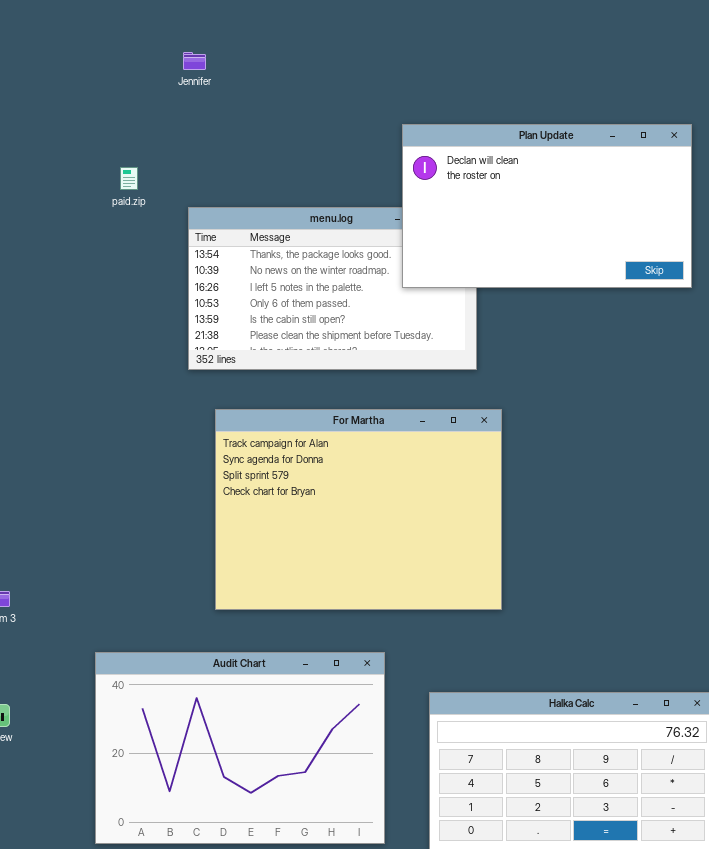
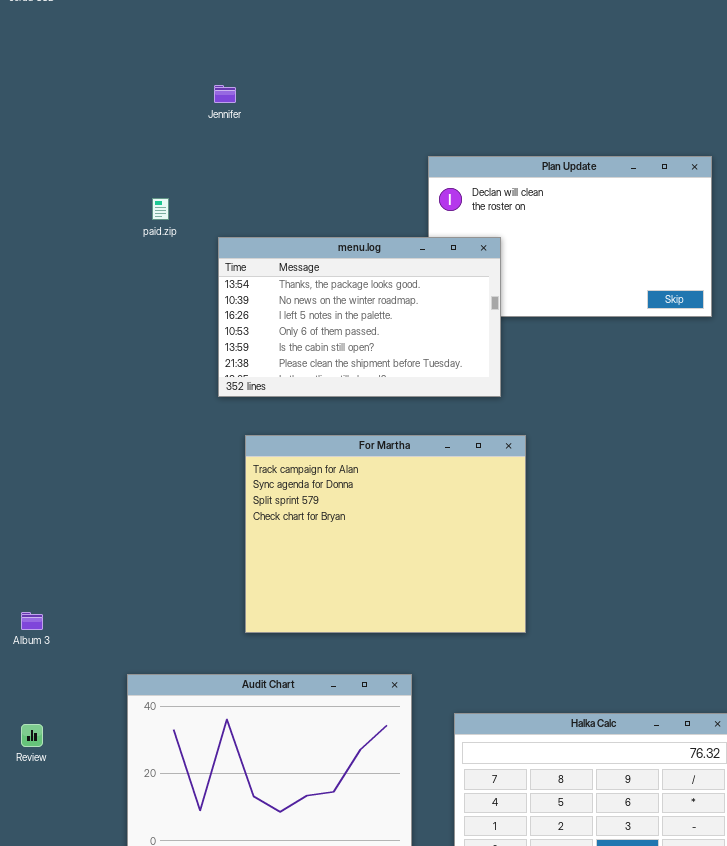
menu.log: [188,207,477,370] -> [218,237,501,397], raised

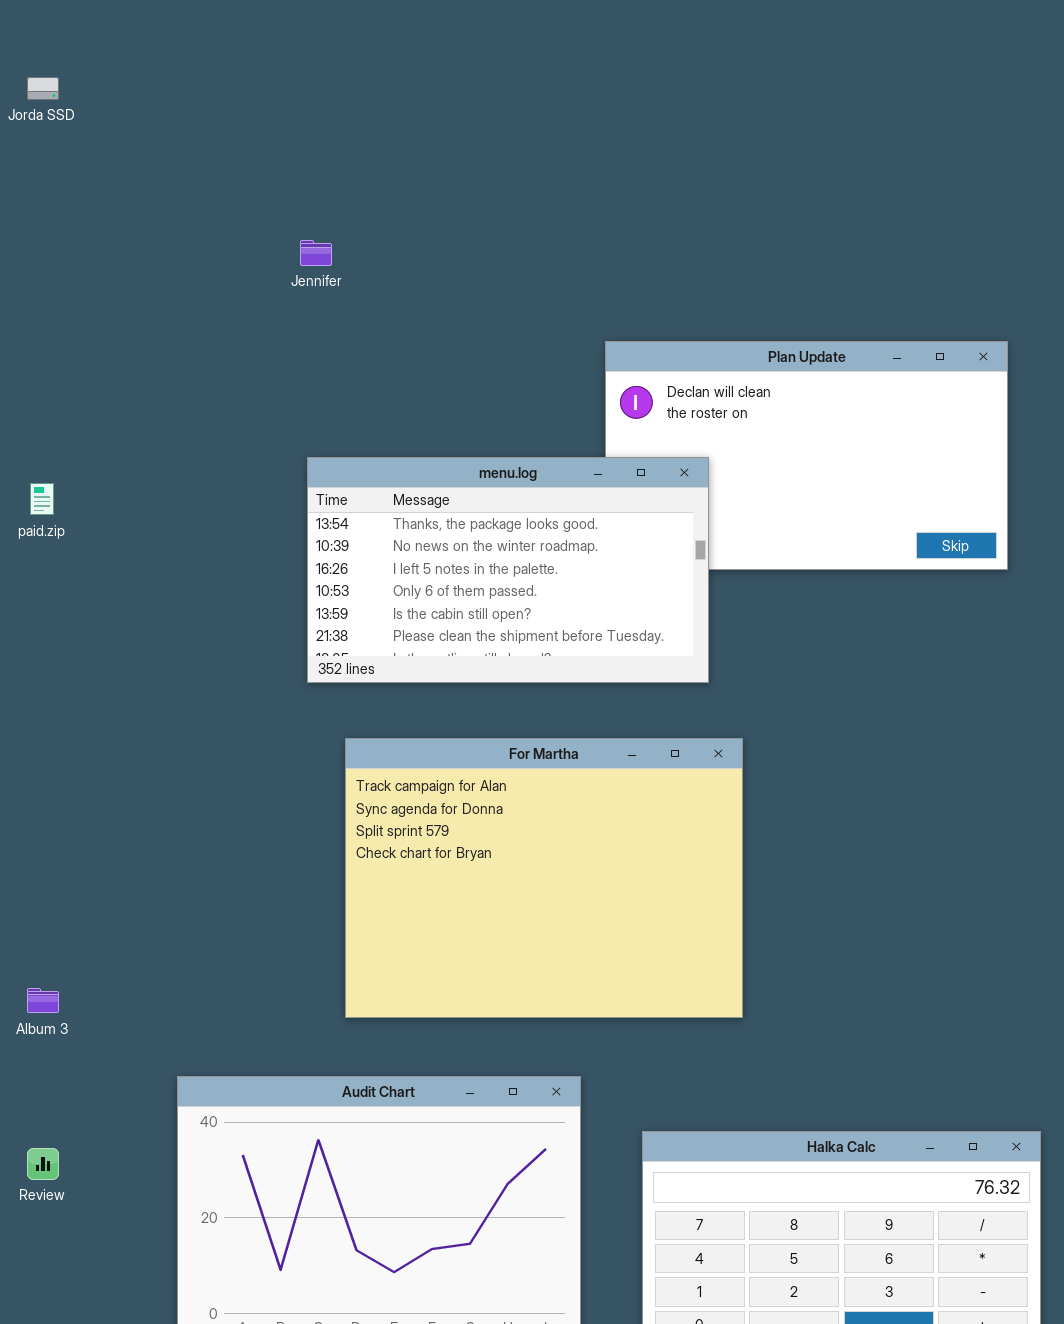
paid.zip: [152,198,169,220] -> [30,483,54,515], moved

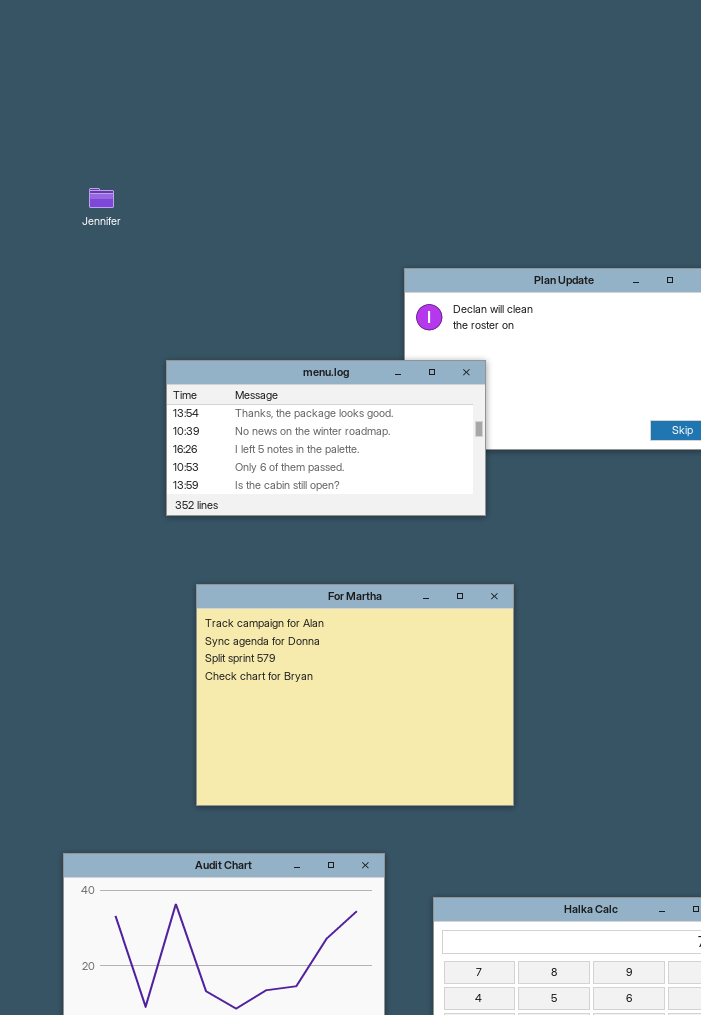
Jennifer: [300,240,332,266] -> [89,188,114,208], moved
menu.log: [307,457,709,683] -> [166,360,486,516], resized

